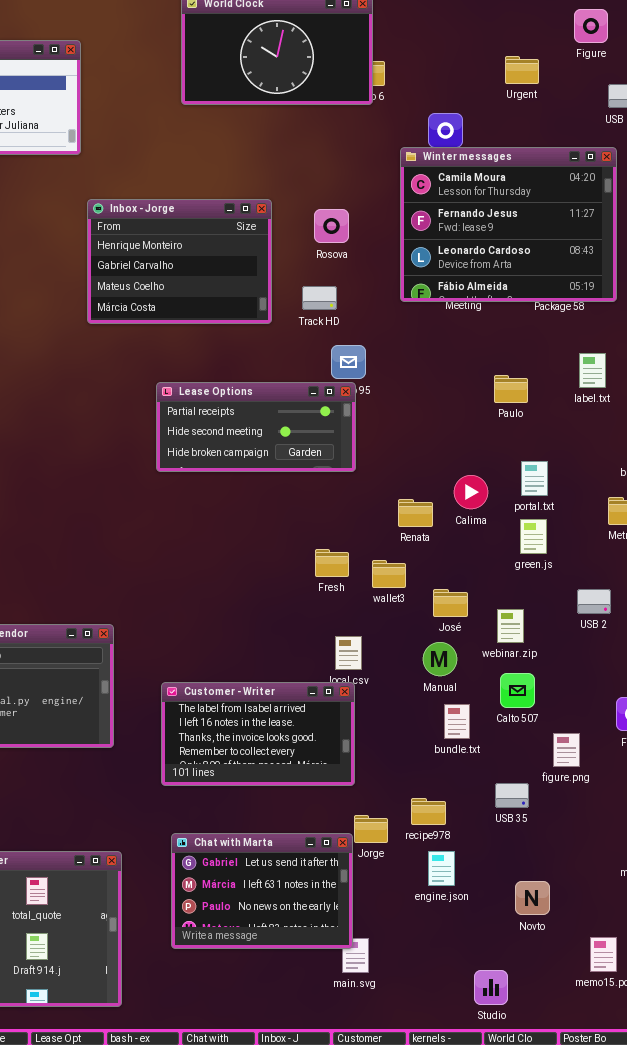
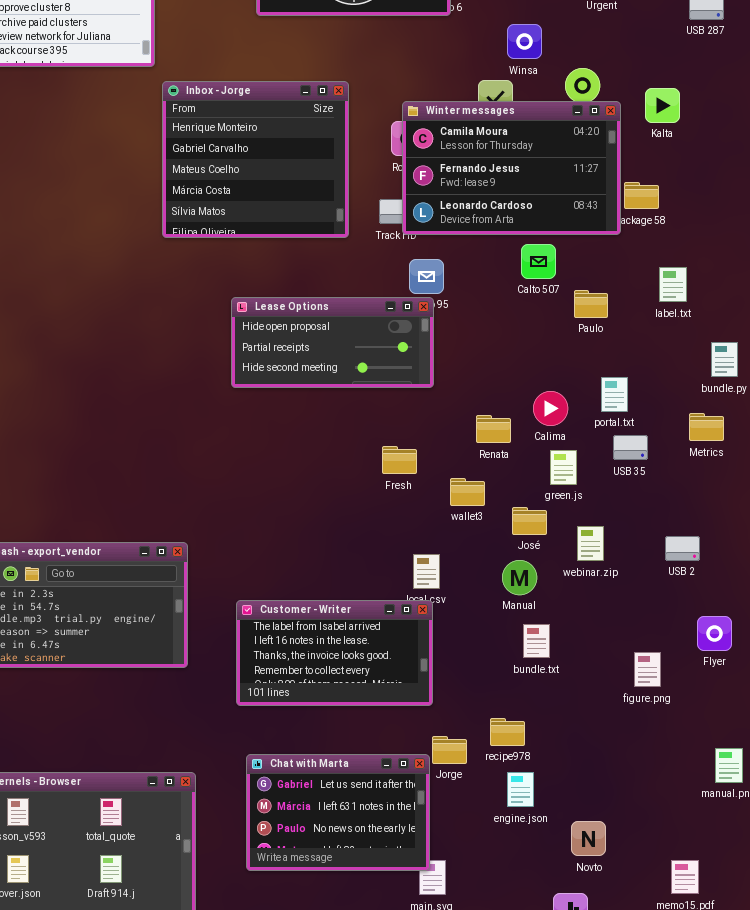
Winter messages: [400,147,617,302] -> [402,101,621,235], moved, resized
Inbox - Jorge: [87,199,272,324] -> [162,81,349,238], resized
Lease Options: [156,382,356,472] -> [231,297,434,388], scrolled up 1 row
green.js: [520,519,547,554] -> [550,450,577,485], moved
Fresh: [315,549,349,577] -> [382,446,417,474], moved
USB 2: [577,589,611,614] -> [665,536,700,561], moved
Calto 507: [500,673,535,708] -> [521,244,556,279], moved
USB 35: [495,783,529,808] -> [613,435,648,460], moved
Novto: [515,881,550,915] -> [571,821,606,856], moved

